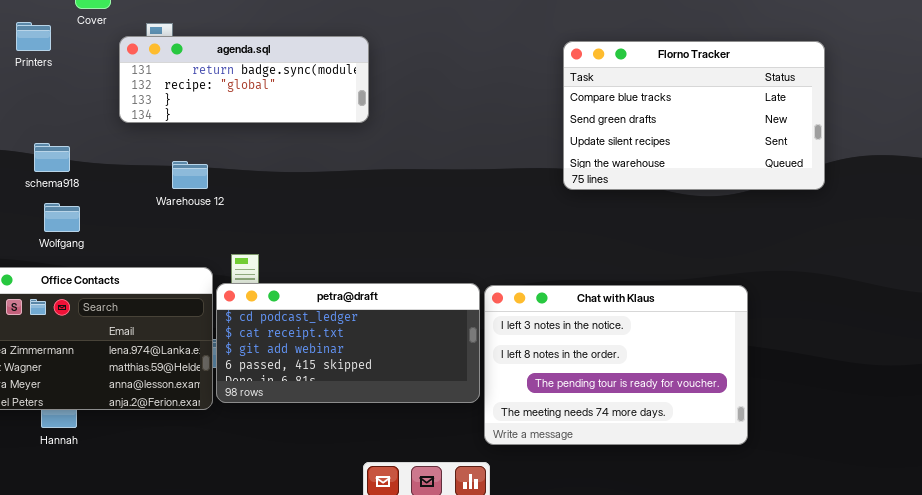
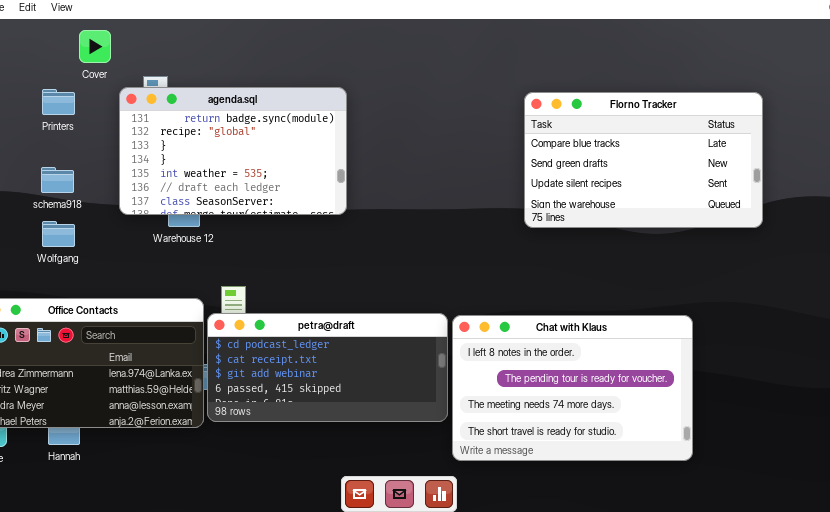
Printers: [16,22,51,51] -> [42,89,75,115], moved
agenda.sql: [119,36,369,123] -> [119,87,347,215], resized
schema918: [34,143,70,172] -> [41,167,74,193], moved
Wolfgang: [44,203,80,232] -> [42,221,75,247], moved
Chat with Klaus: [484,285,748,445] -> [452,315,693,461], scrolled down 1 row

